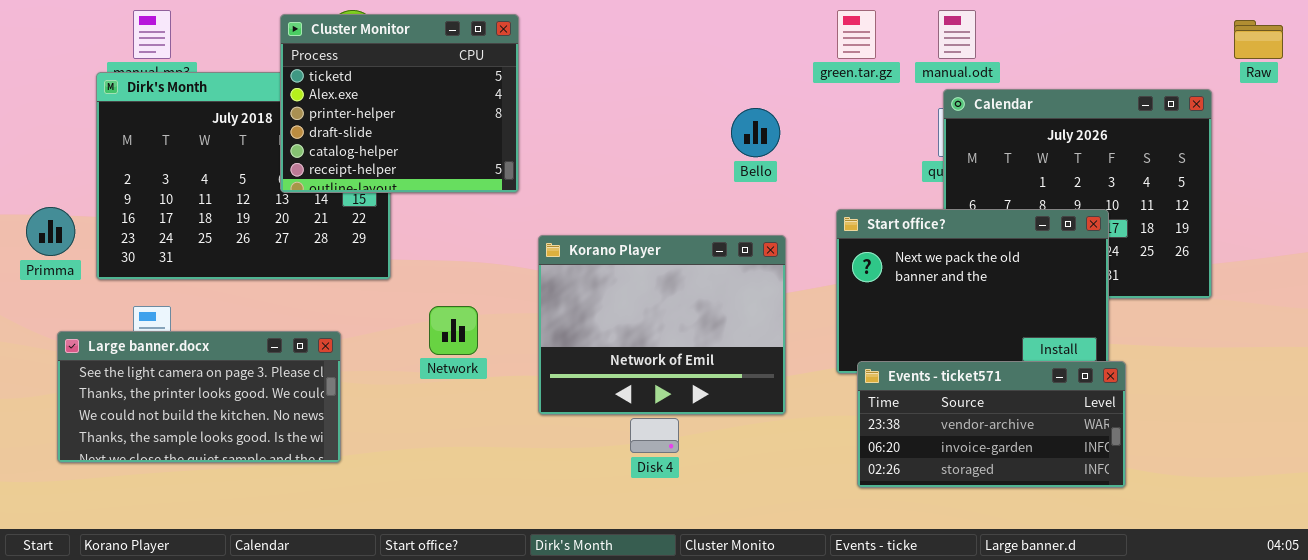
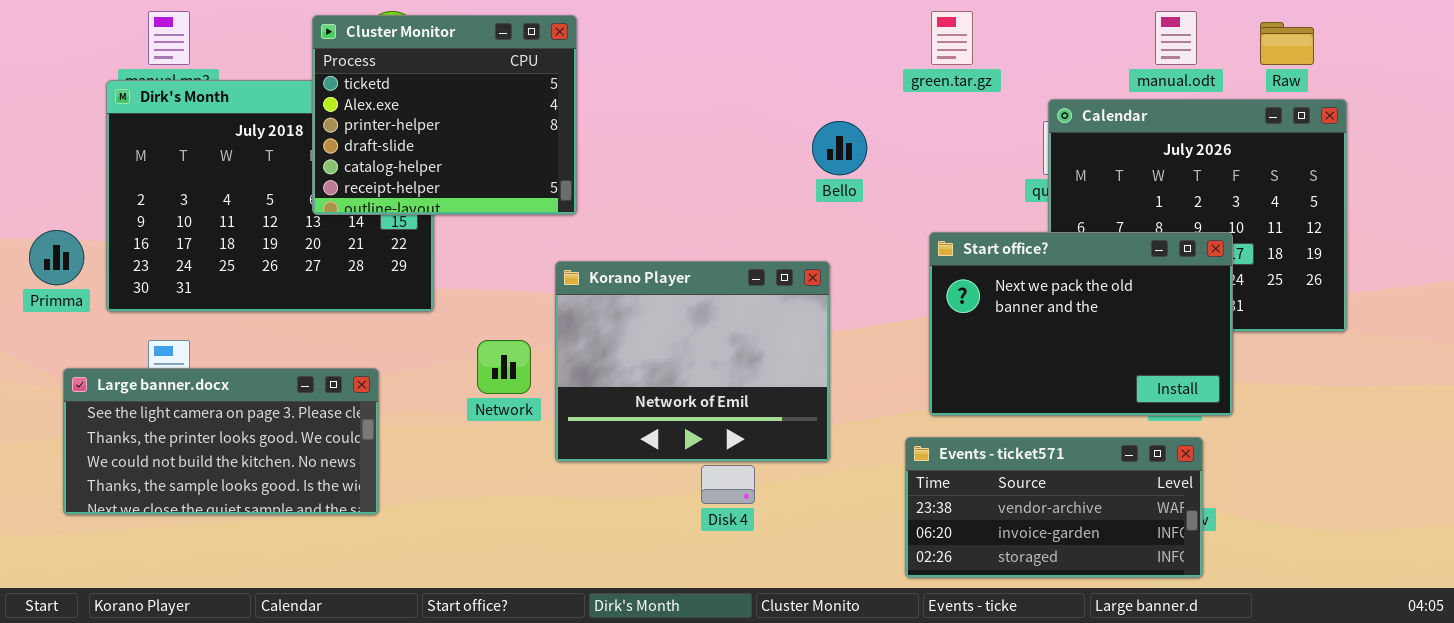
manual.odt: [938,10,976,59] -> [1155,11,1197,65], moved
Raw: [1234,20,1283,59] -> [1260,22,1314,65], moved
Korano Player: [538,235,786,415] -> [555,261,830,462], moved
Events - ticket571: [857,361,1126,488] -> [905,437,1203,578], moved

